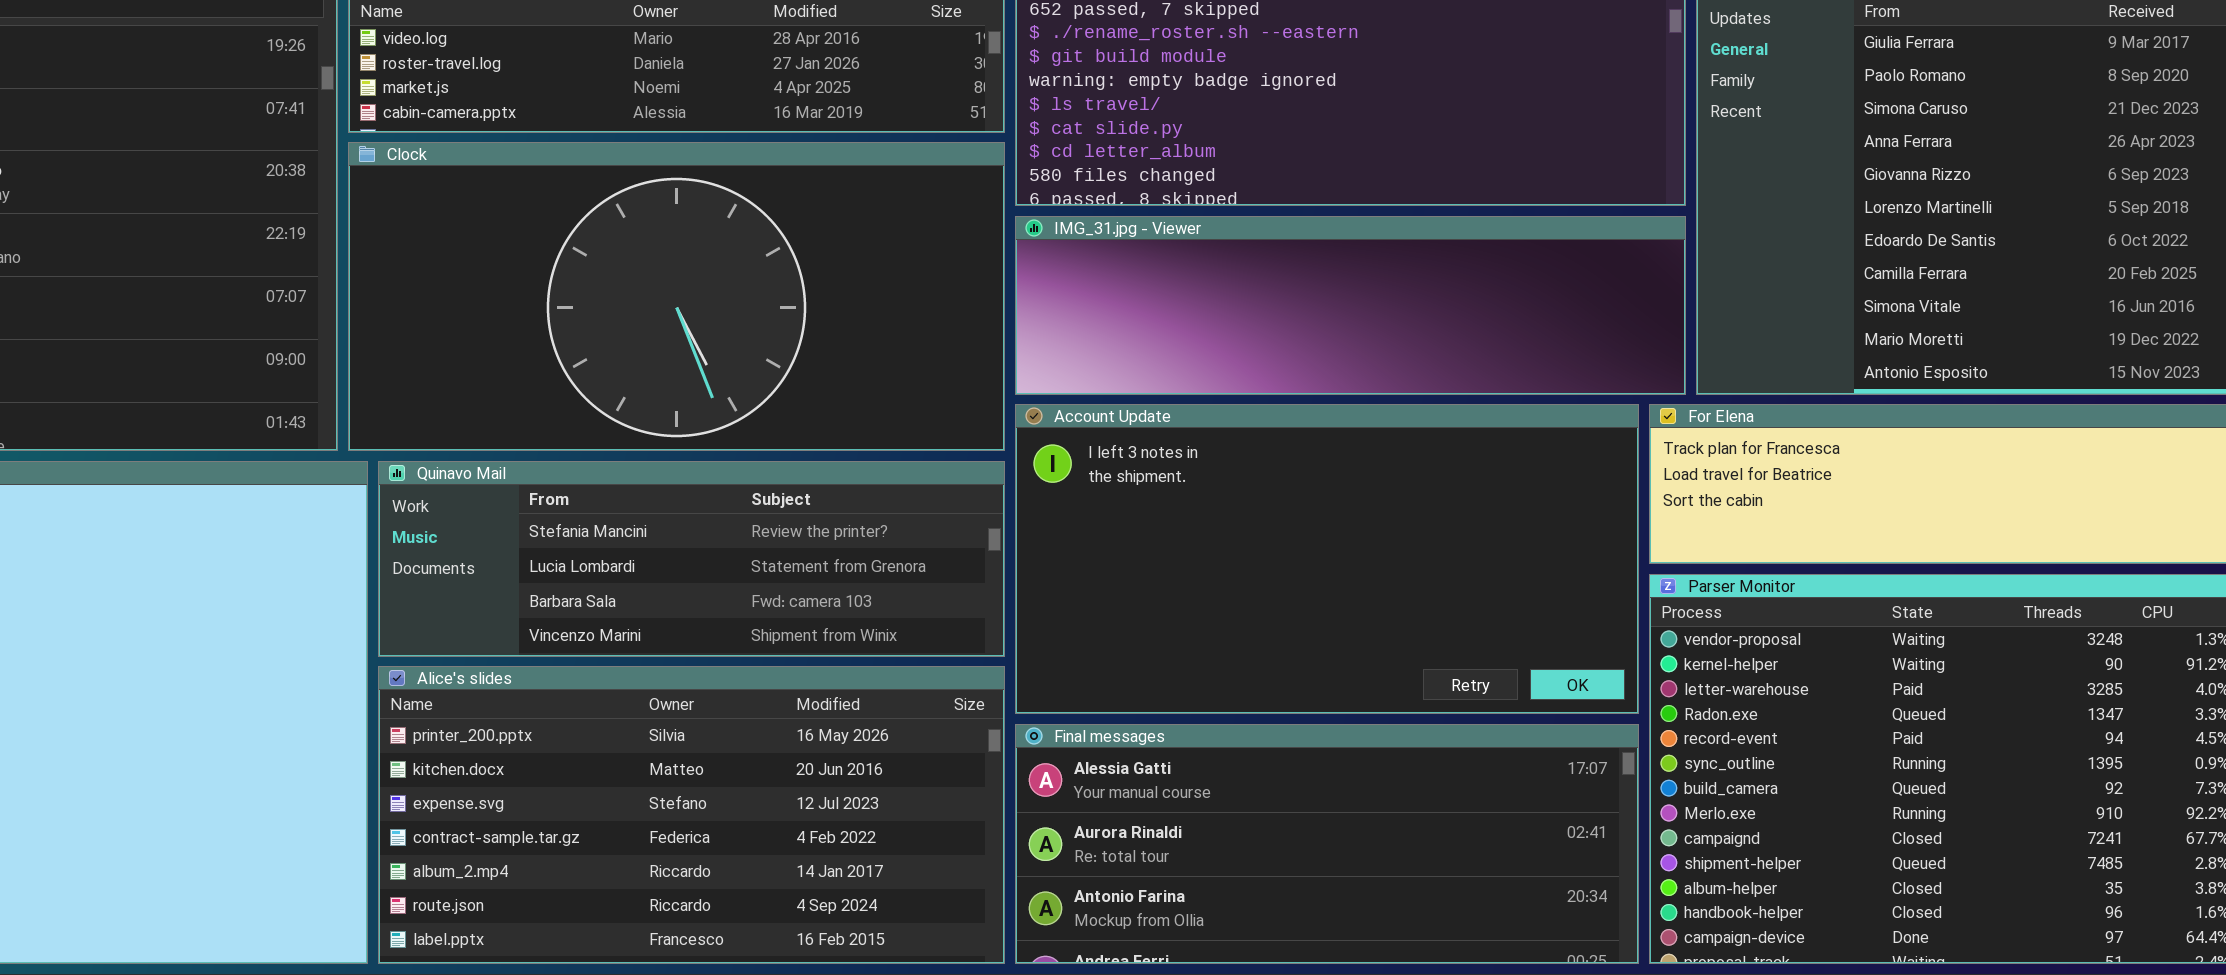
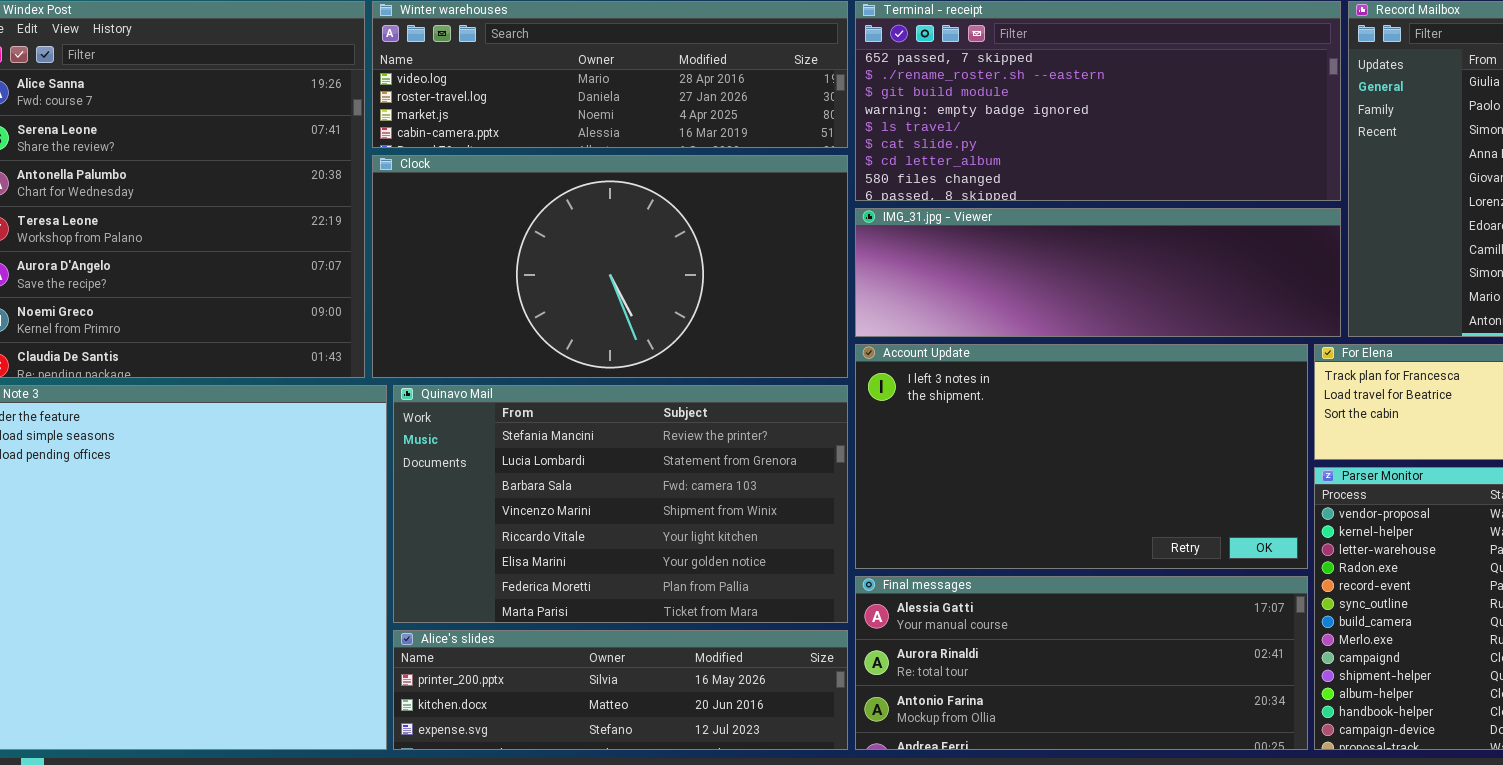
Quinavo Mail: [378,461,1005,657] -> [393,385,848,623], resized
Alice's slides: [378,666,1005,964] -> [393,630,848,750], resized

